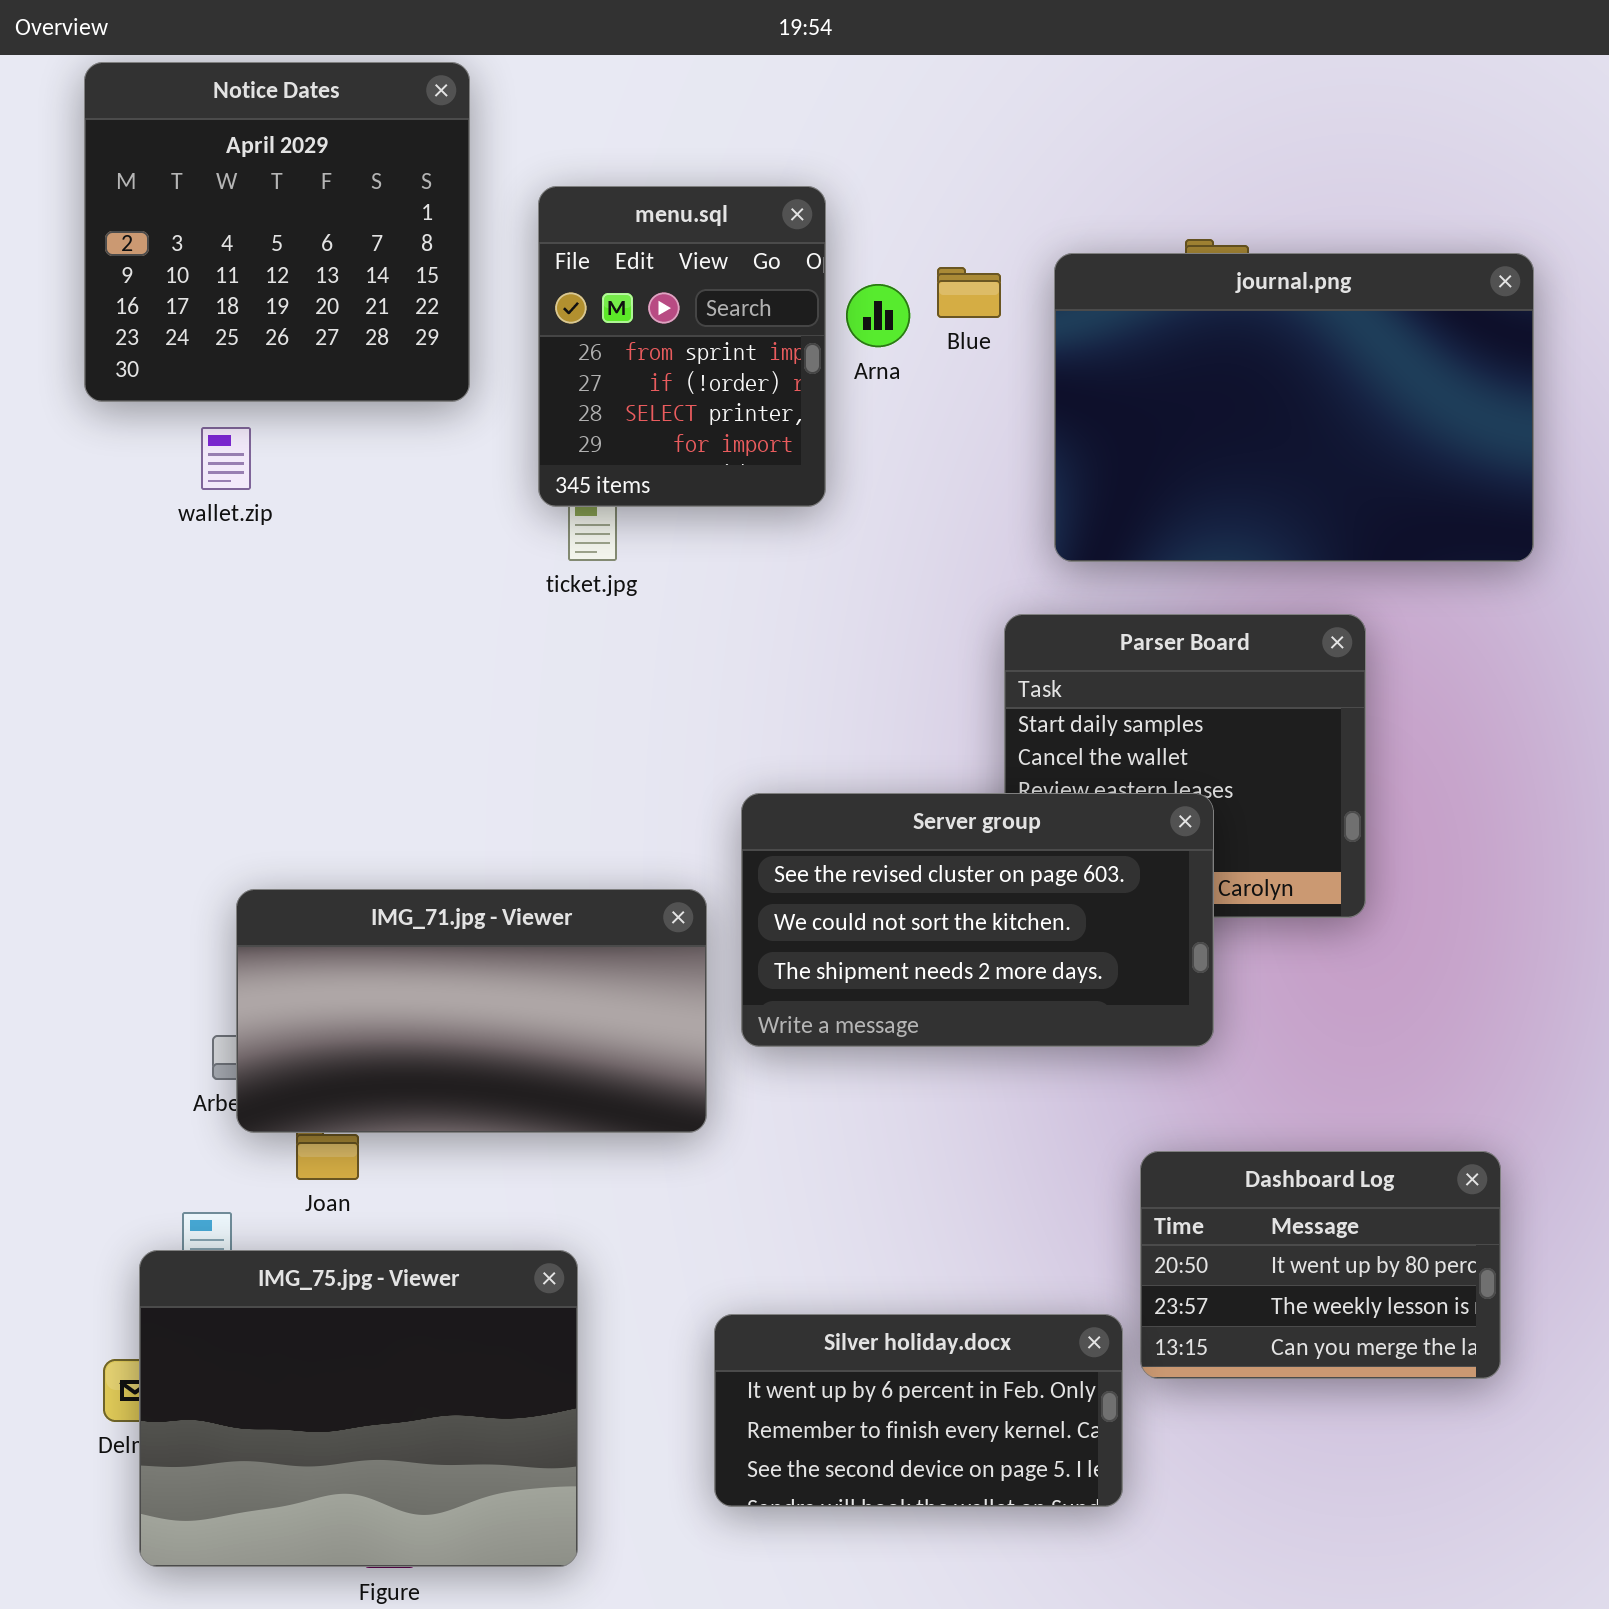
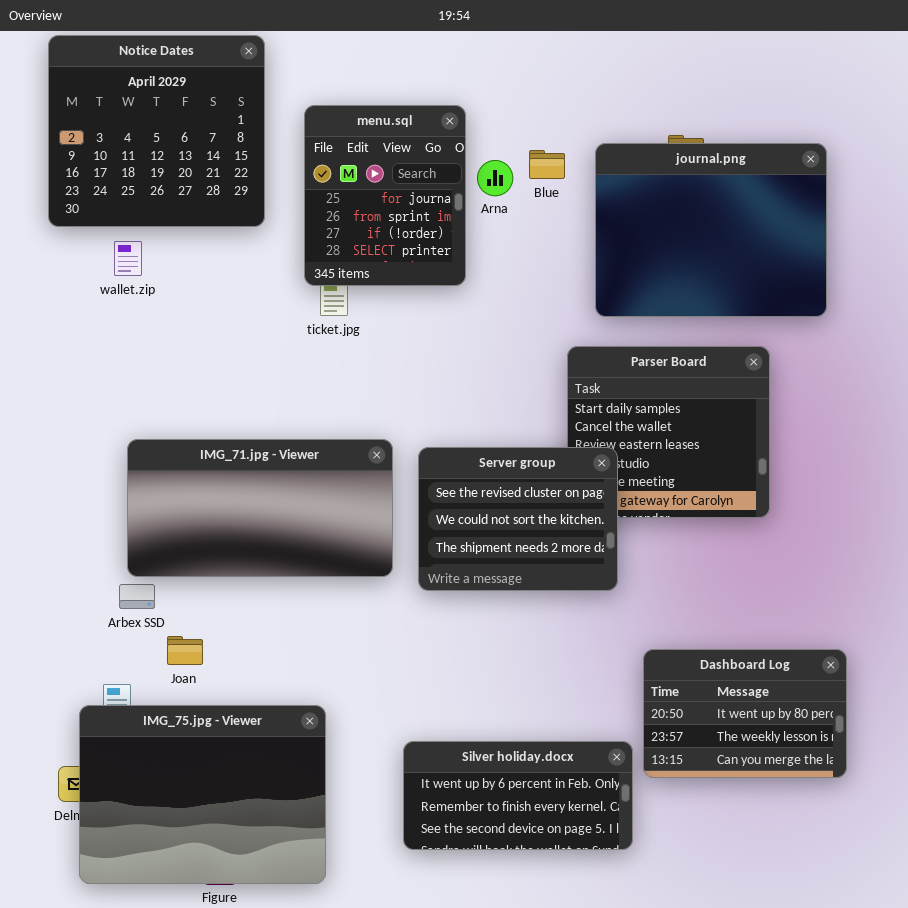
menu.sql: [538,186,826,507] -> [304,105,466,286], scrolled up 1 row
journal.png: [1054,253,1534,562] -> [595,143,827,317], resized
Server group: [741,793,1214,1047] -> [418,447,618,591], resized
IMG_71.jpg - Viewer: [236,889,707,1133] -> [127,439,393,577], moved

